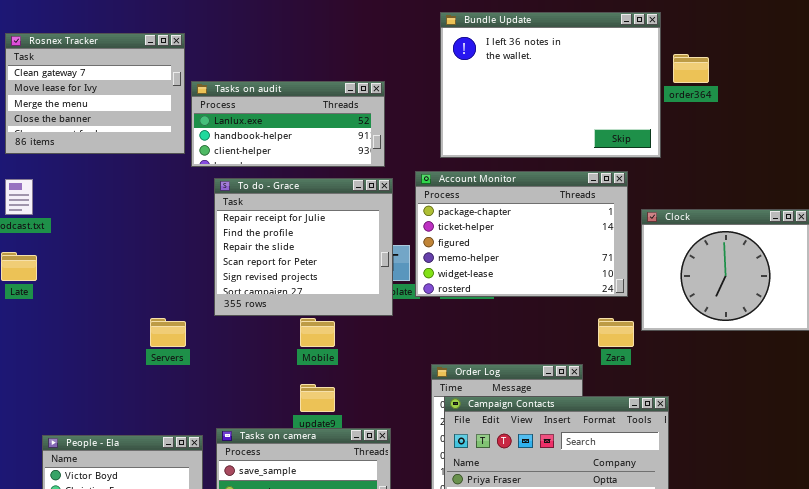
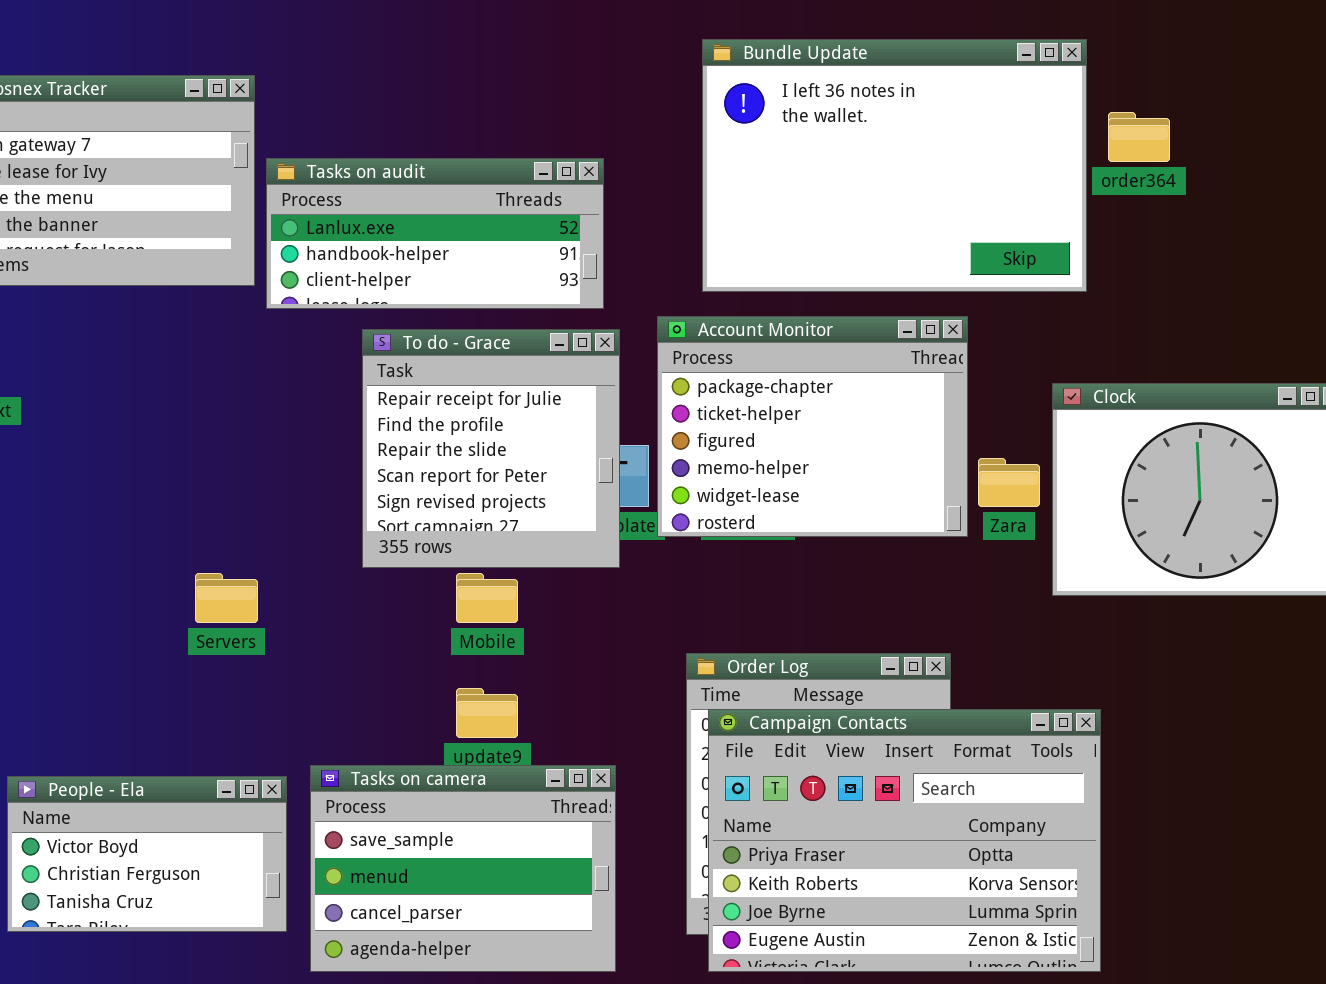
Account Monitor: [415,171,628,297] -> [657,316,968,537], resized
To do - Grace: [214,178,393,316] -> [362,329,620,568], resized
Zara: [598,318,634,347] -> [978,458,1040,507], moved

